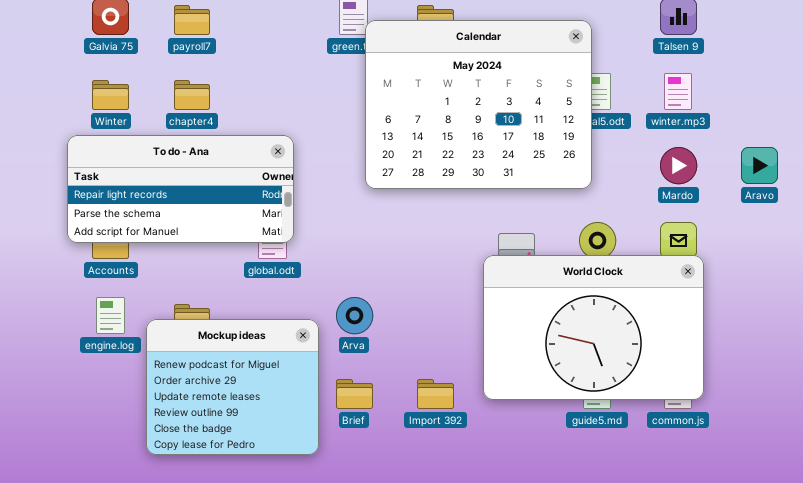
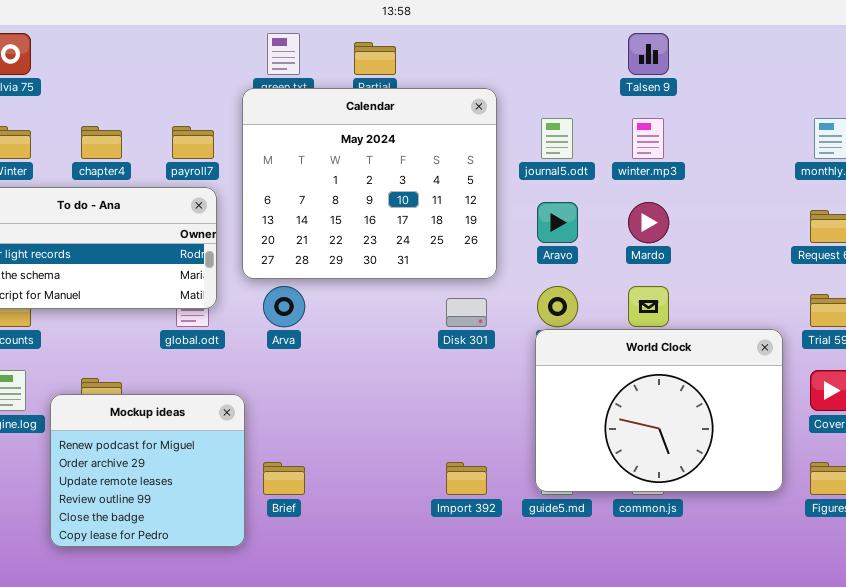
payroll7: [174,5,210,35] -> [172,126,214,159], moved
Calendar: [365,20,592,189] -> [242,88,497,279], moved
Aravo: [741,147,778,184] -> [537,202,578,243], moved
World Clock: [483,255,704,400] -> [535,329,783,492], moved
Arva: [336,297,373,334] -> [263,286,305,327], moved
Import 392: [417,379,454,409] -> [446,462,487,495], moved

